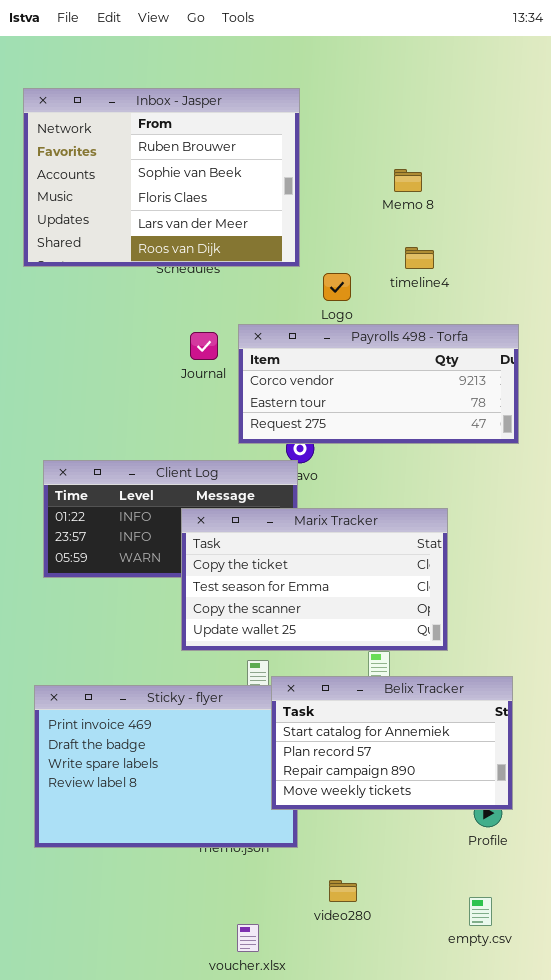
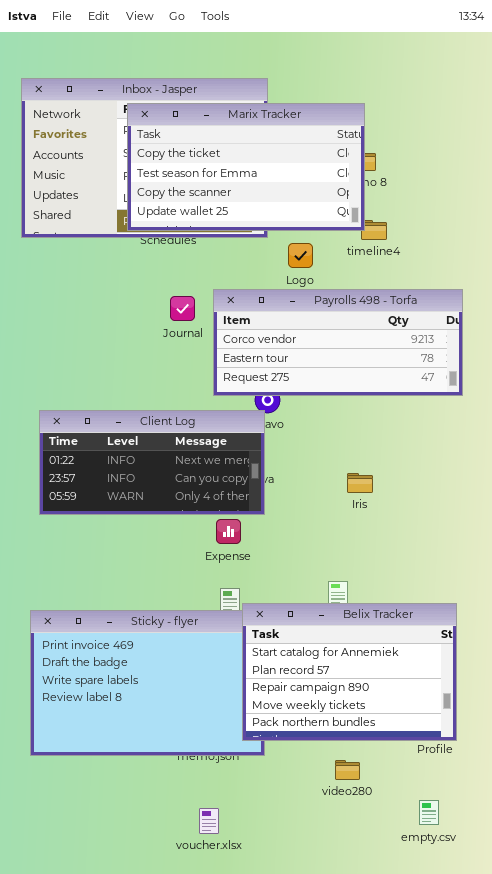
Marix Tracker: [181,508,448,651] -> [127,103,365,231], moved
Belix Tracker: [271,676,513,810] -> [242,603,457,741], resized
video280: [329,880,357,902] -> [335,760,360,780], moved
voucher.xlsx: [237,924,259,952] -> [199,808,219,834], moved

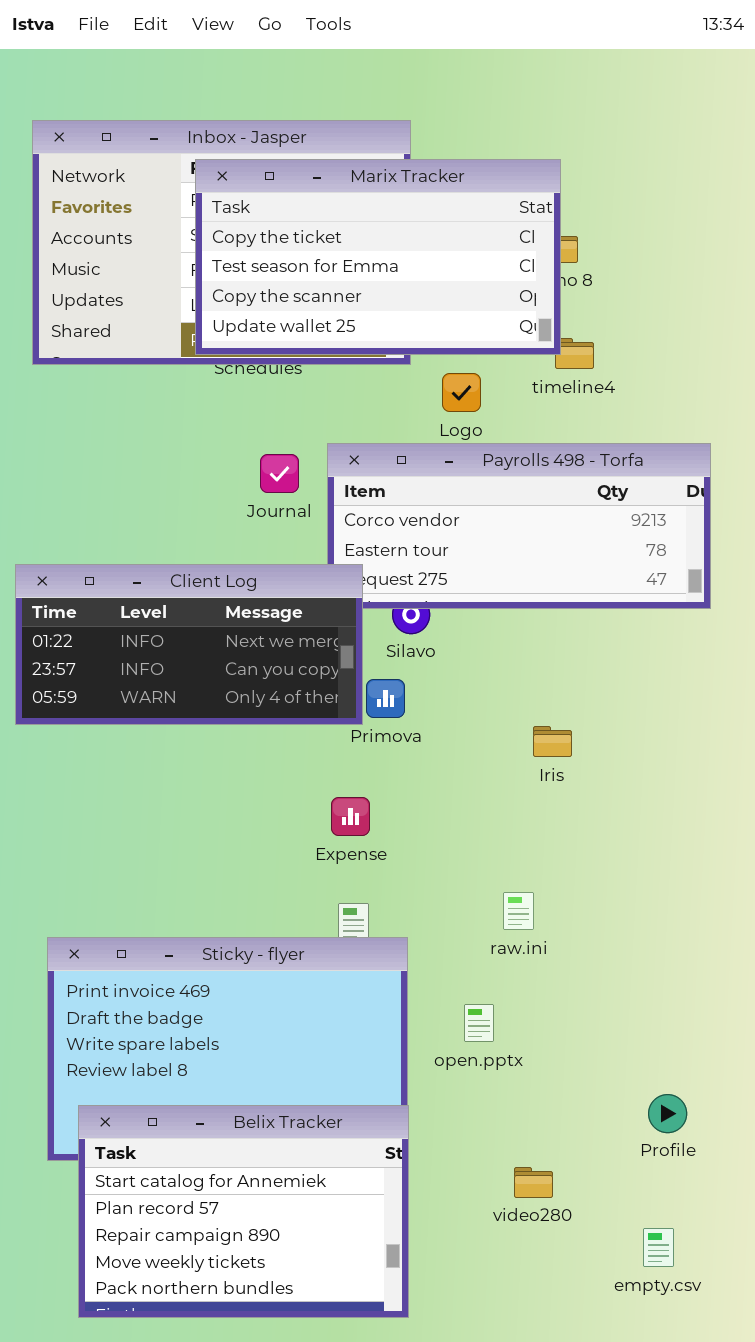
Client Log: [39,410,265,515] -> [15,564,363,725], moved
Belix Tracker: [242,603,457,741] -> [78,1105,409,1318], moved

